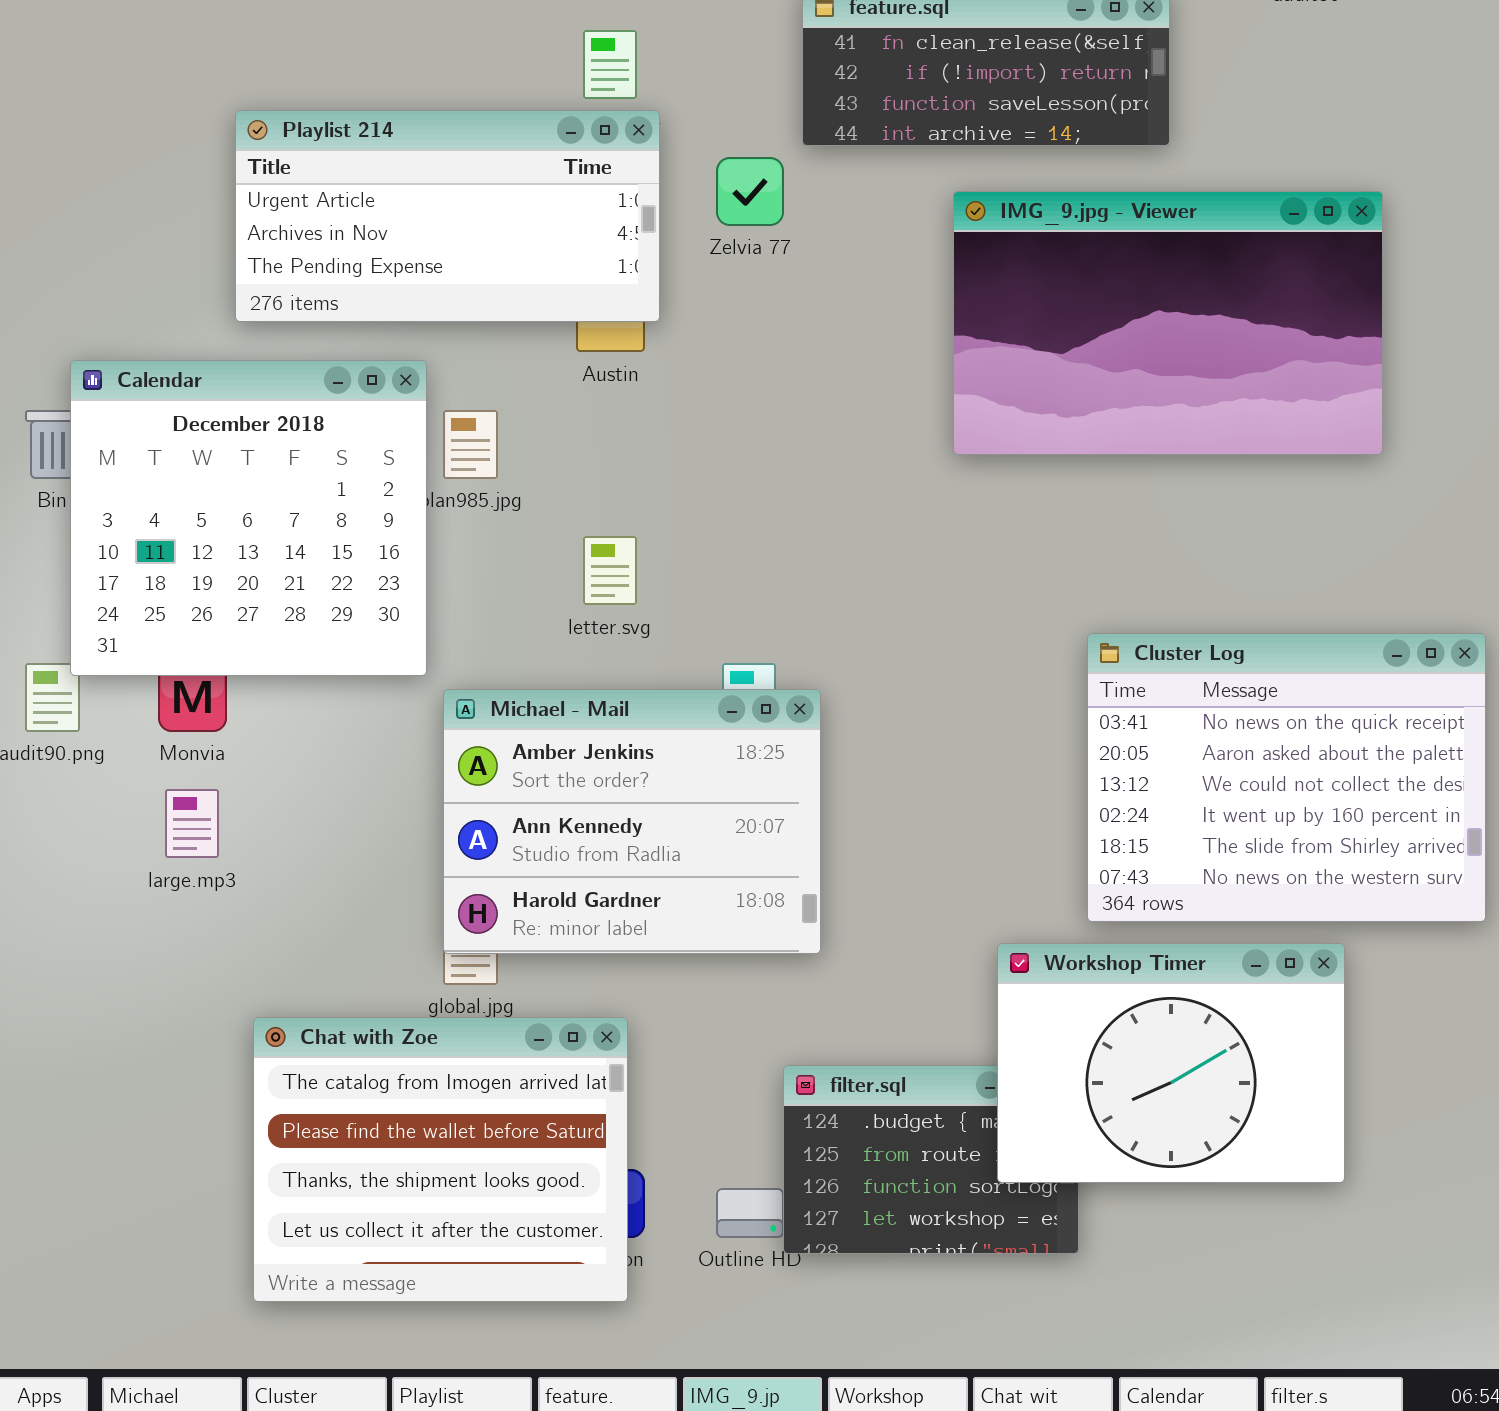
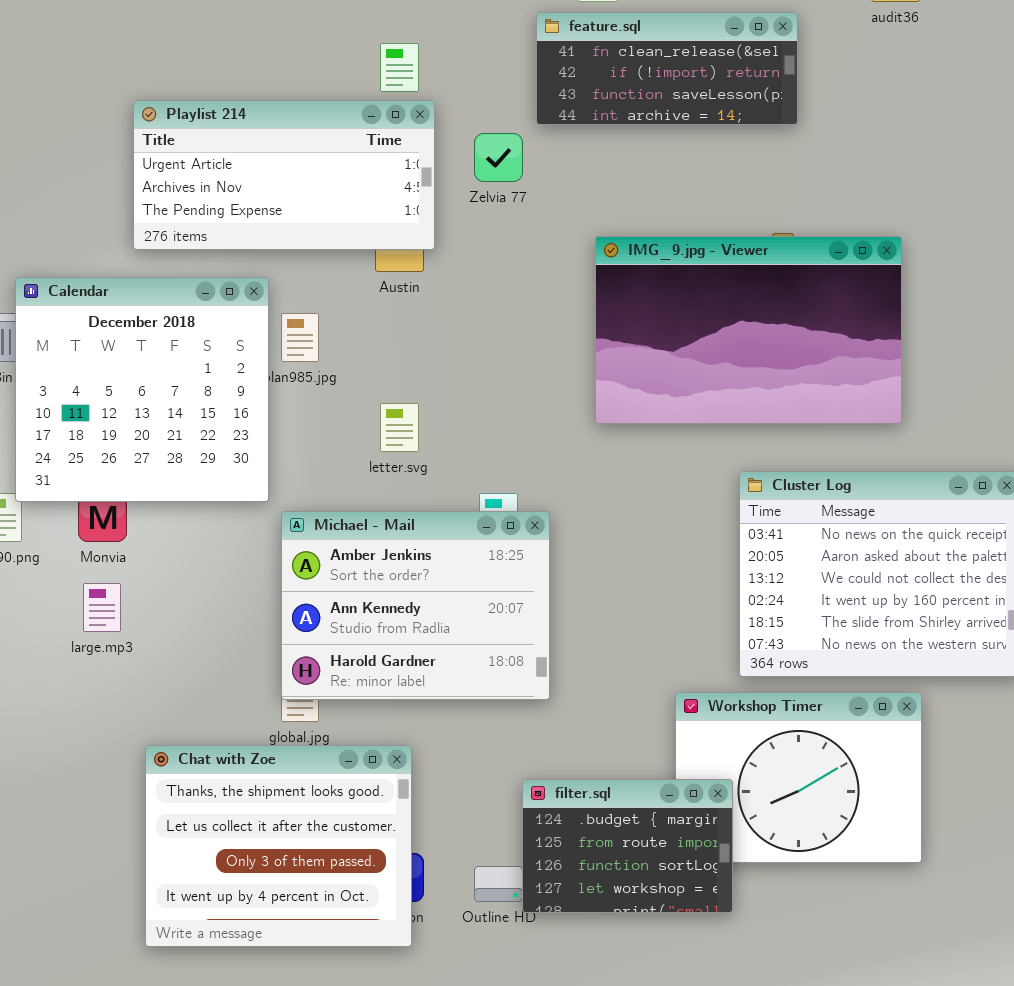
IMG_9.jpg - Viewer: [953,191,1383,455] -> [595,236,902,424], moved
Chat with Zoe: [253,1017,628,1302] -> [145,745,412,947], scrolled down 2 rows
filter.sql: [783,1065,1079,1254] -> [522,779,733,913], raised

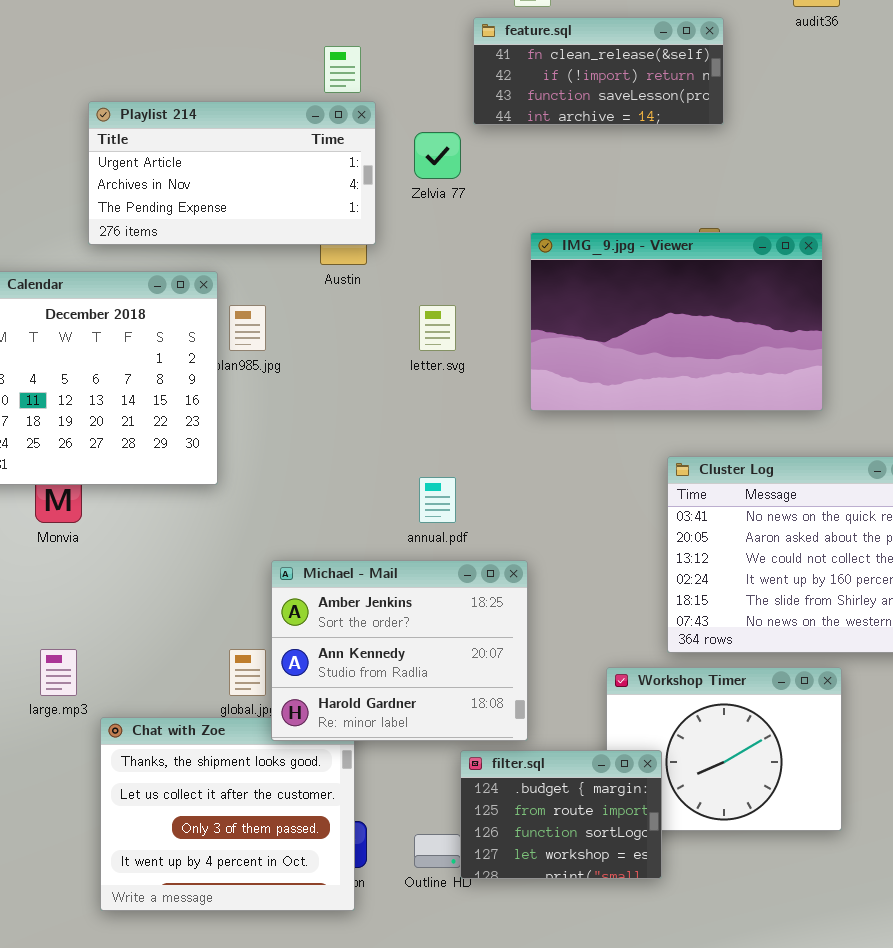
letter.svg: [380,403,419,452] -> [419,305,456,351], moved
Michael - Mail: [281,511,550,700] -> [271,560,528,741], moved
large.mp3: [83,583,121,632] -> [40,649,77,696], moved

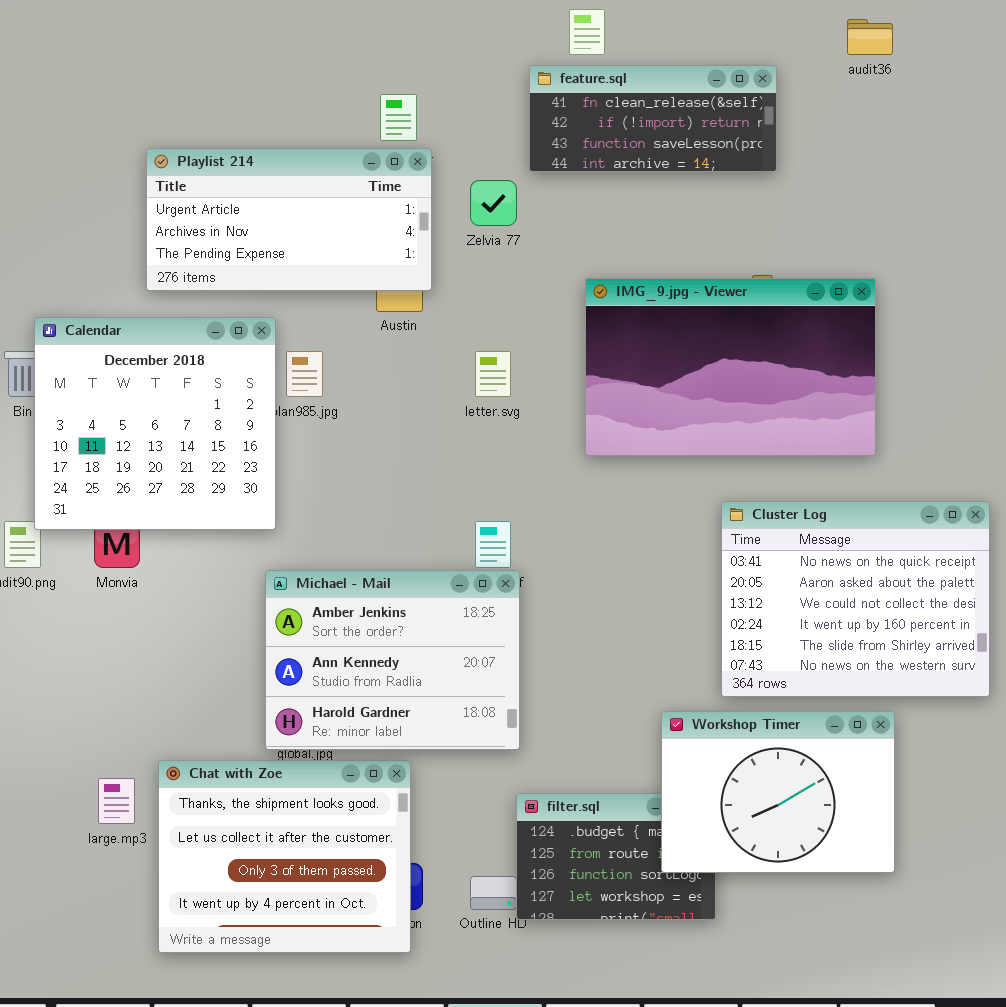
Michael - Mail: [271,560,528,741] -> [265,570,520,750], moved
large.mp3: [40,649,77,696] -> [98,778,135,824], moved
Workshop Timer: [606,667,842,831] -> [661,711,895,873], raised

